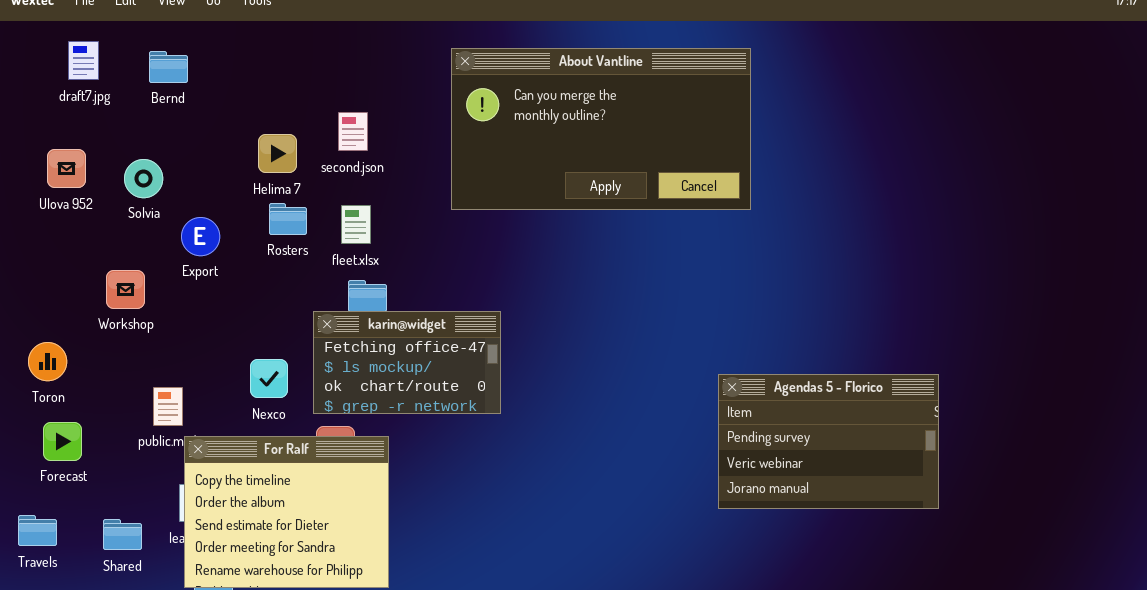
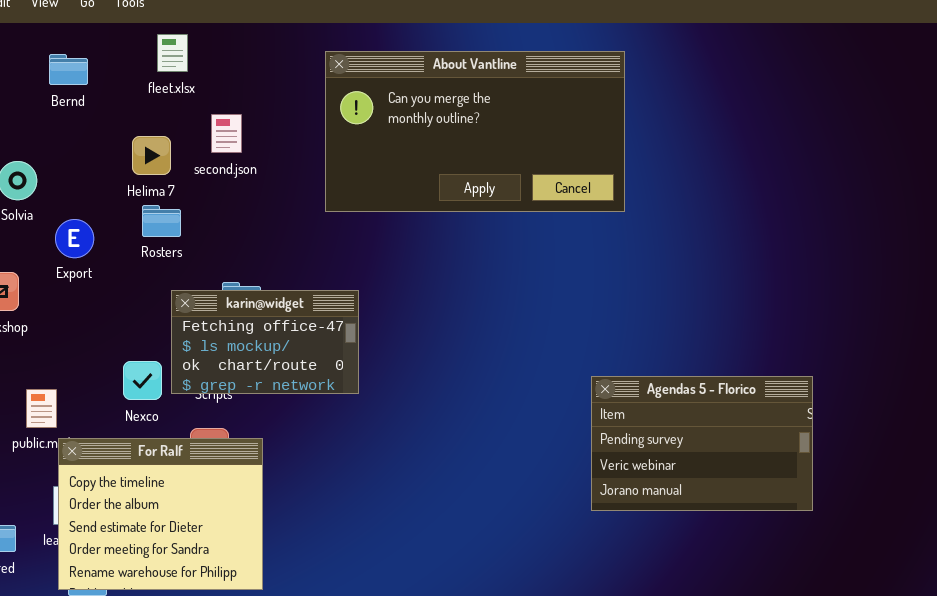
Bernd: [149,51,188,83] -> [49,54,88,85], moved
fleet.xlsx: [341,205,371,244] -> [157,34,188,72], moved
karin@widget: [313,311,501,414] -> [171,290,359,394], moved

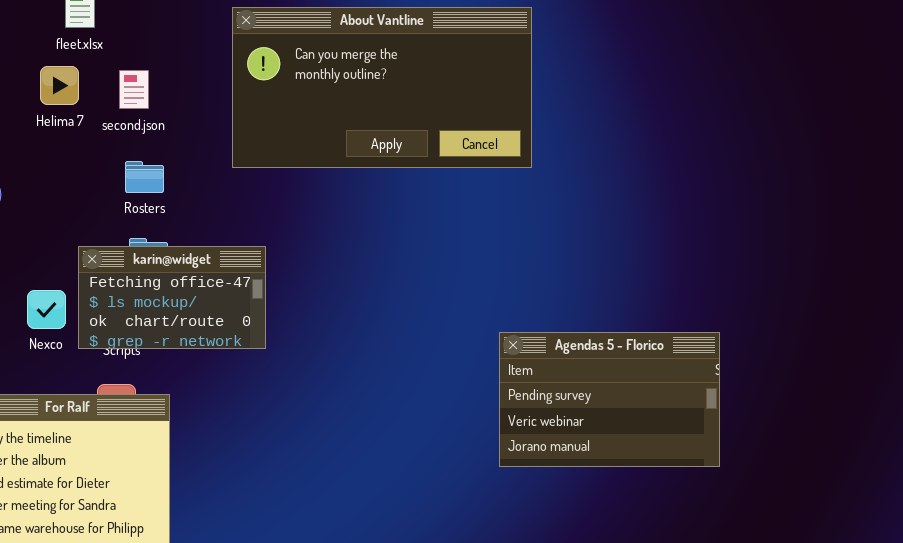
Helima 7: [132,136,171,175] -> [40,66,79,105], moved
Rosters: [142,205,181,237] -> [125,161,164,193], moved
Nexco: [123,361,162,400] -> [27,290,66,329], moved

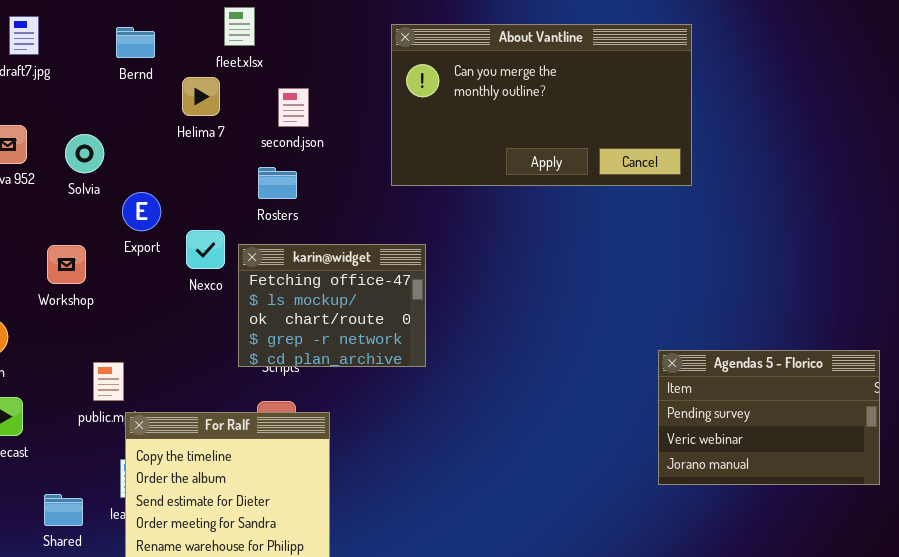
Helima 7: [40,66,79,105] -> [182,77,220,116], moved
Rosters: [125,161,164,193] -> [258,167,297,199], moved
karin@widget: [78,246,266,349] -> [238,244,426,367], resized
Nexco: [27,290,66,329] -> [186,230,225,269], moved

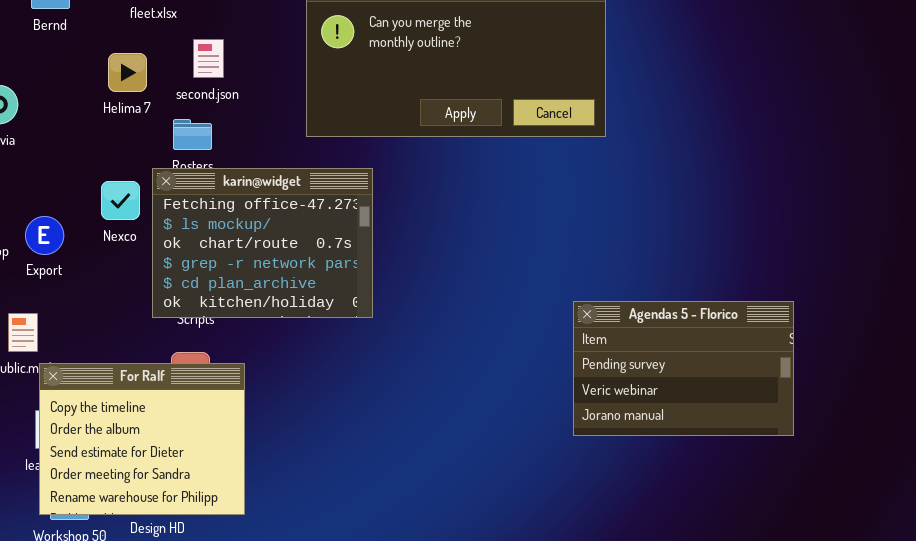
Helima 7: [182,77,220,116] -> [108,53,147,92], moved
Export: [122,192,161,231] -> [25,216,64,255], moved
karin@widget: [238,244,426,367] -> [152,168,373,318], resized

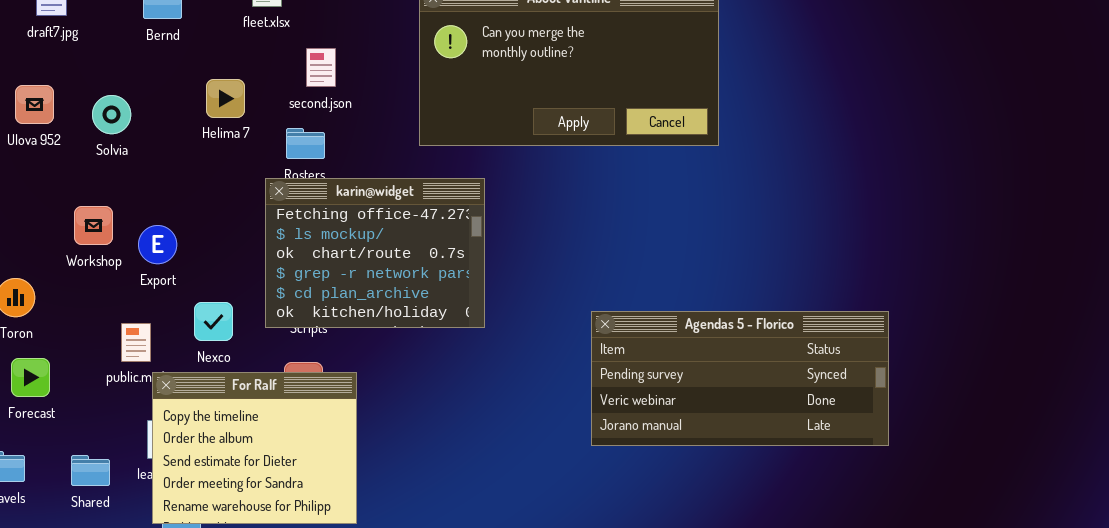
Helima 7: [108,53,147,92] -> [206,79,245,118], moved
Nexco: [101,181,140,220] -> [194,302,233,341], moved
Agendas 5 - Florico: [573,301,794,436] -> [591,311,889,446], moved, resized

